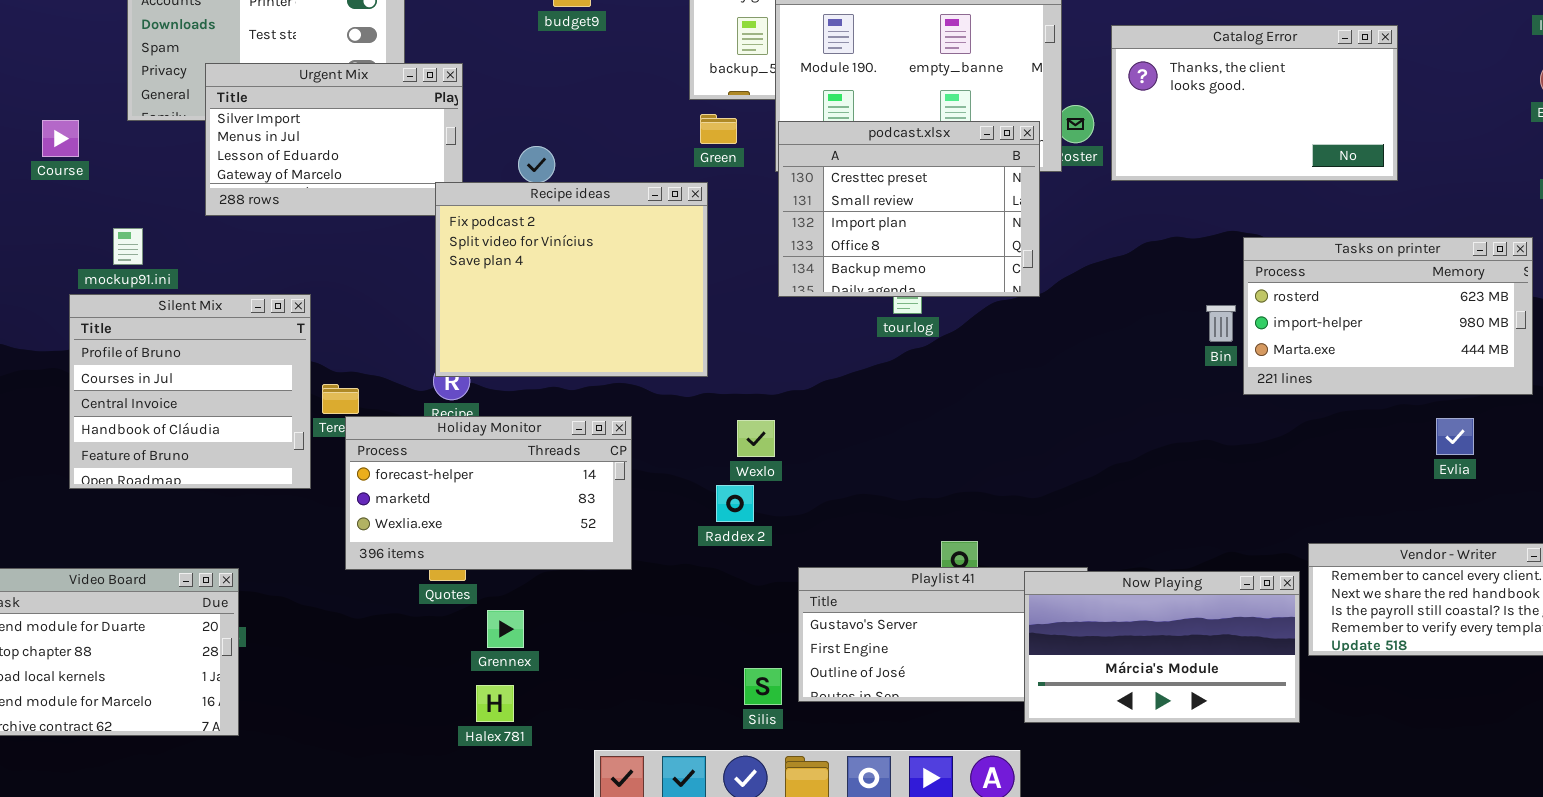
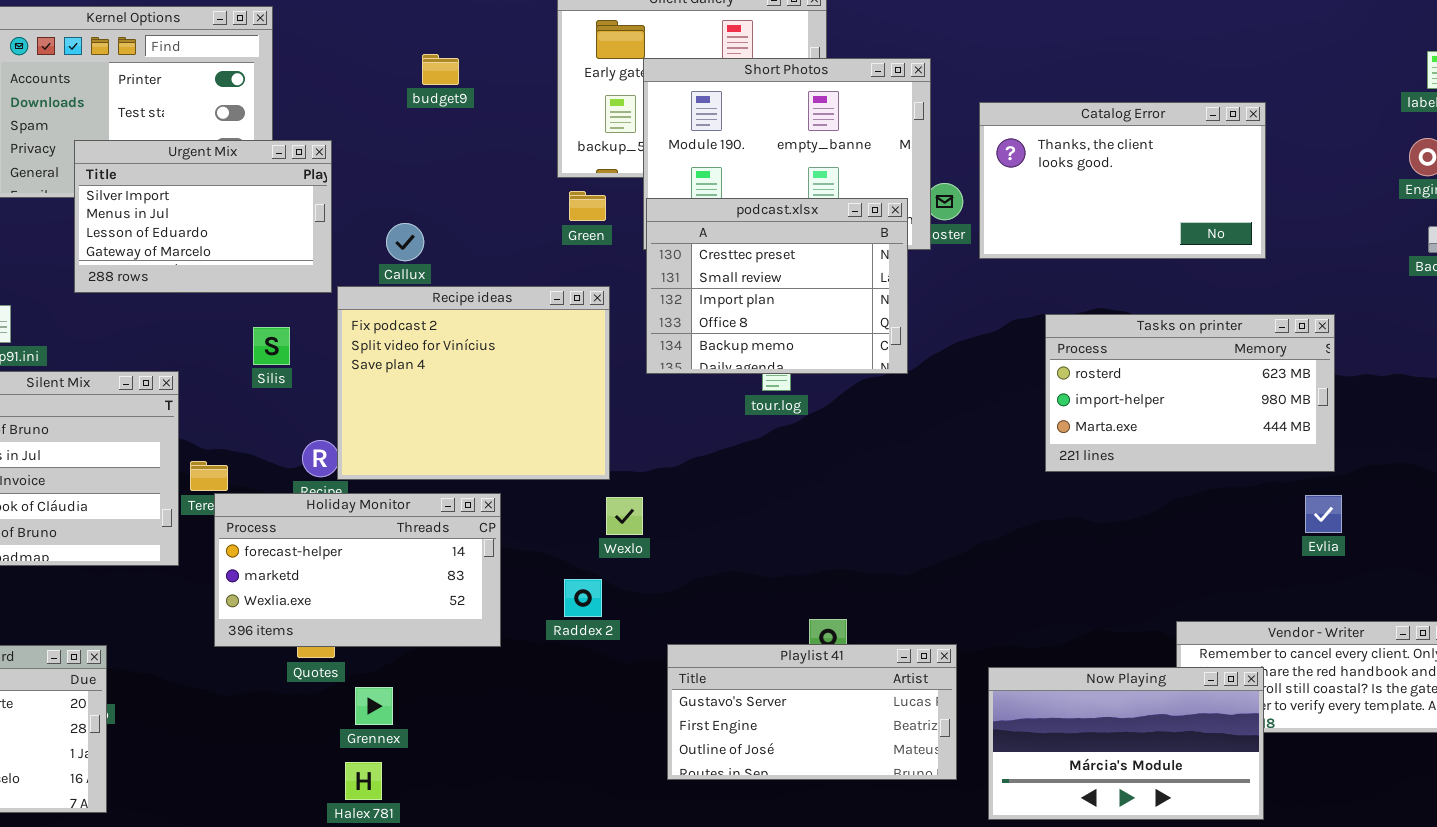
Recipe ideas: [435,182,708,377] -> [337,286,610,480], moved
Tasks on printer: [1243,237,1533,395] -> [1045,314,1335,472], moved
Raddex 2: [716,485,754,522] -> [564,579,602,617], moved
Now Playing: [1024,571,1300,723] -> [988,667,1264,820], moved
Silis: [744,668,782,705] -> [253,327,290,365], moved

